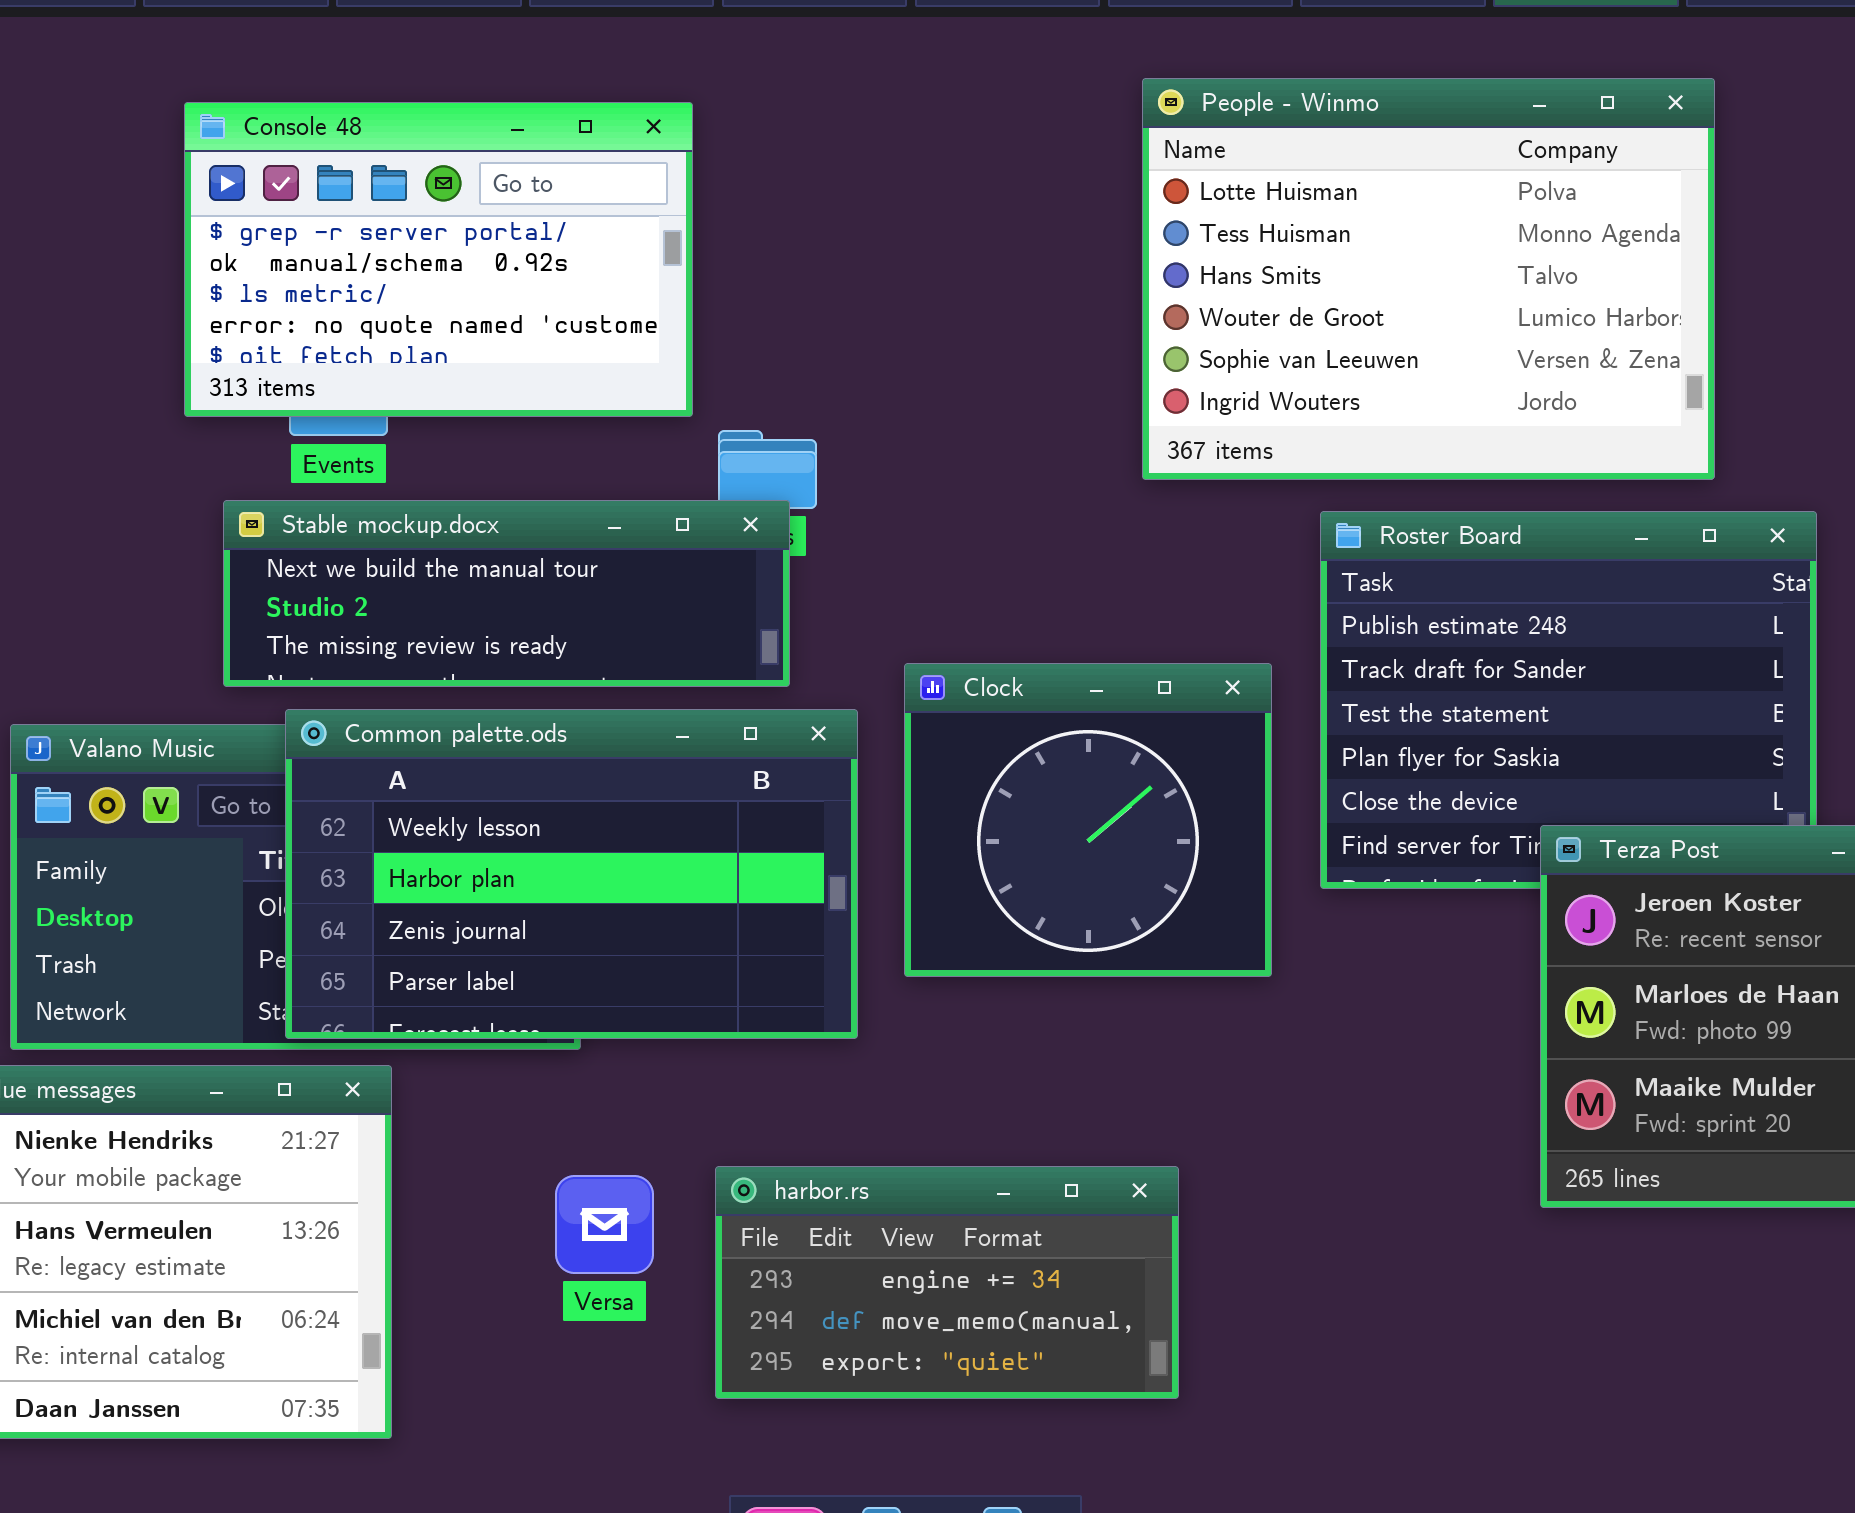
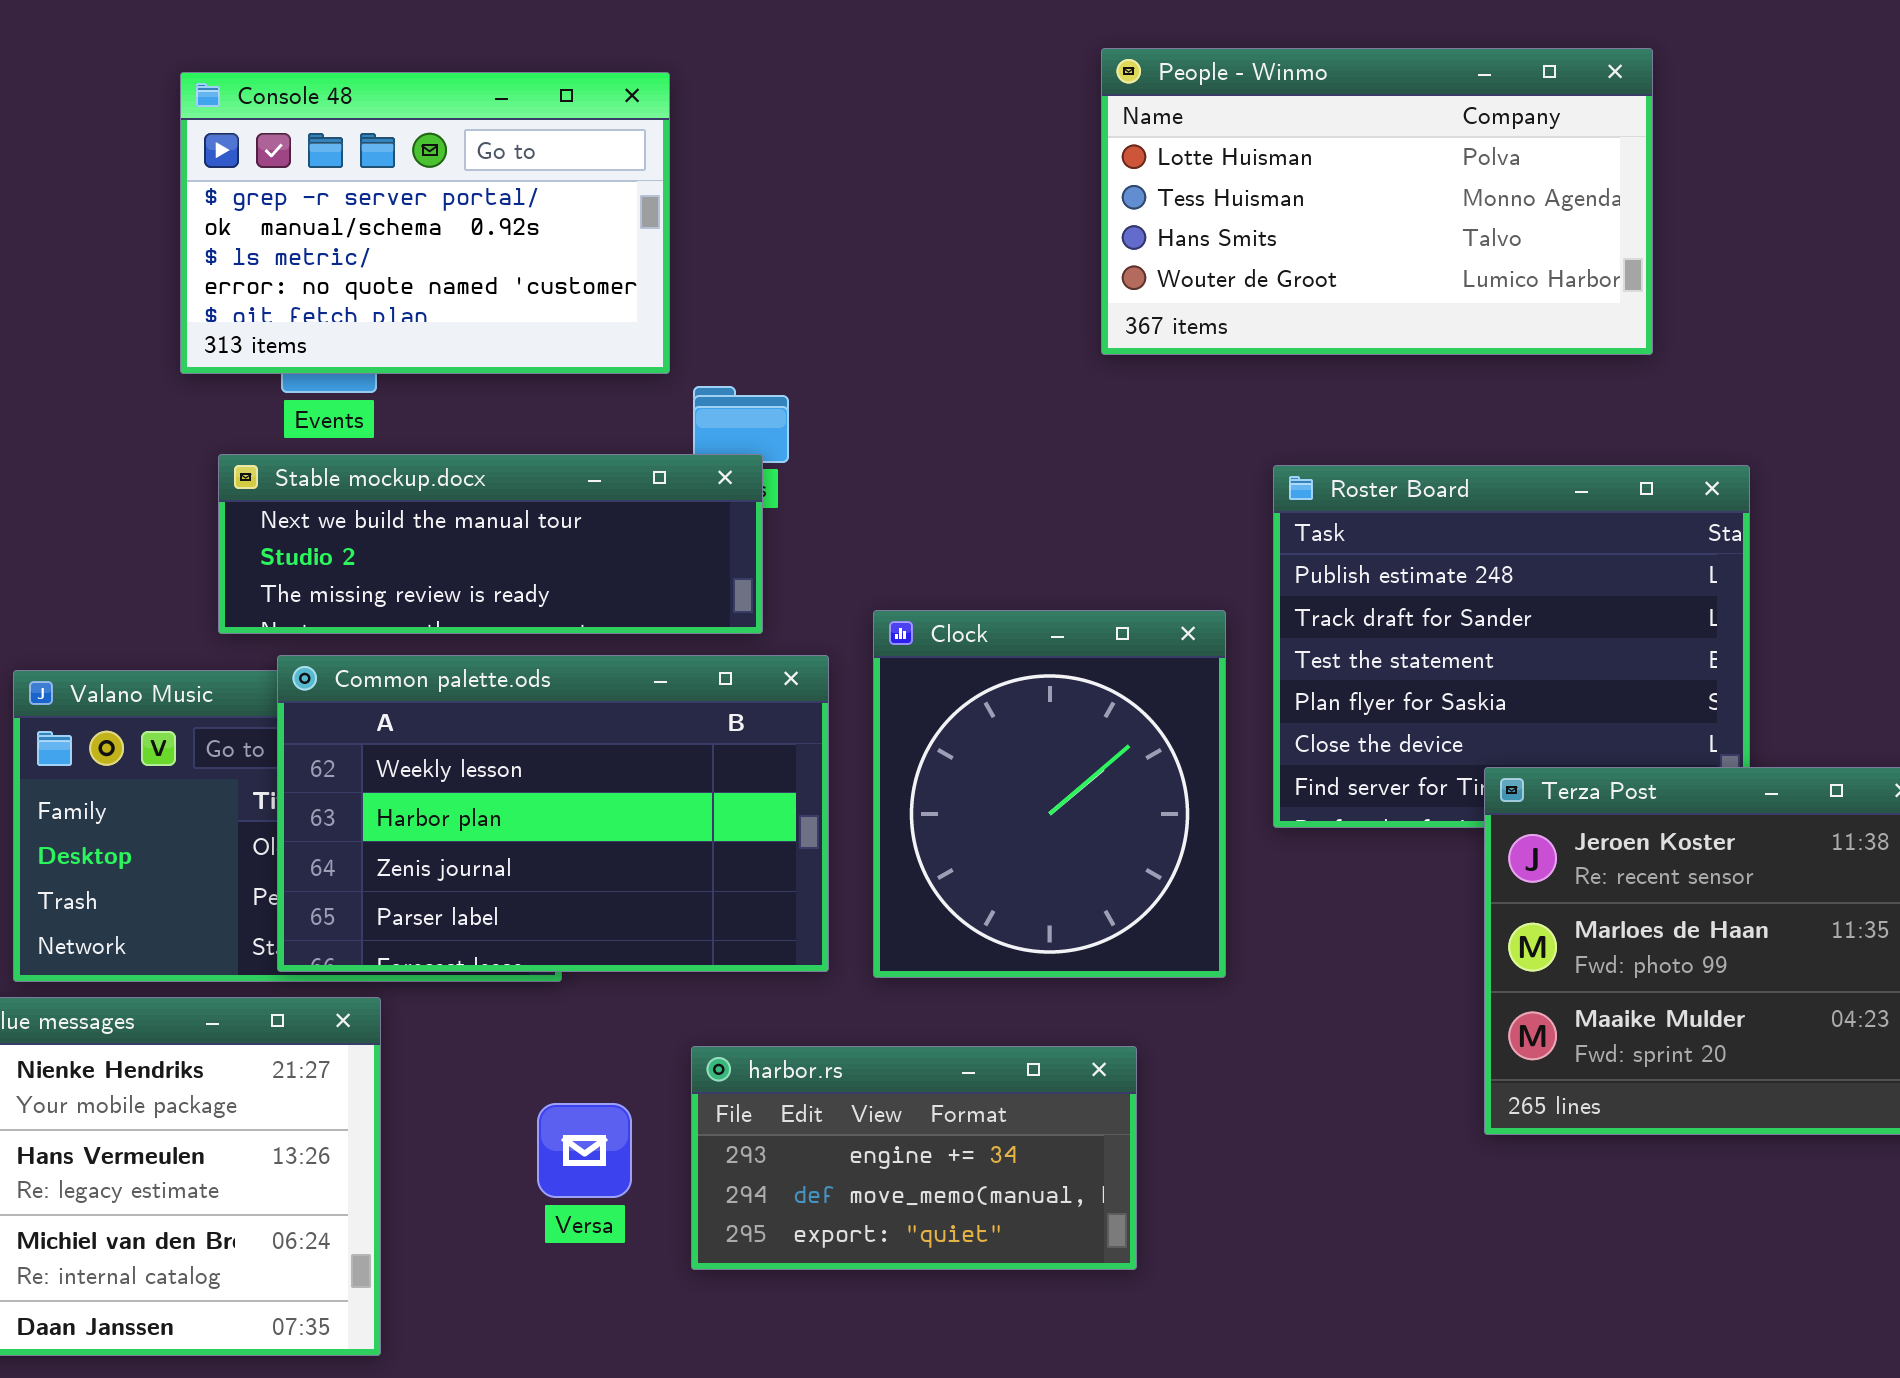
People - Winmo: [1142,78,1715,480] -> [1101,48,1653,355], resized
Clock: [904,663,1272,977] -> [873,610,1226,978], resized
harbor.rs: [715,1166,1179,1399] -> [691,1046,1137,1270], moved

